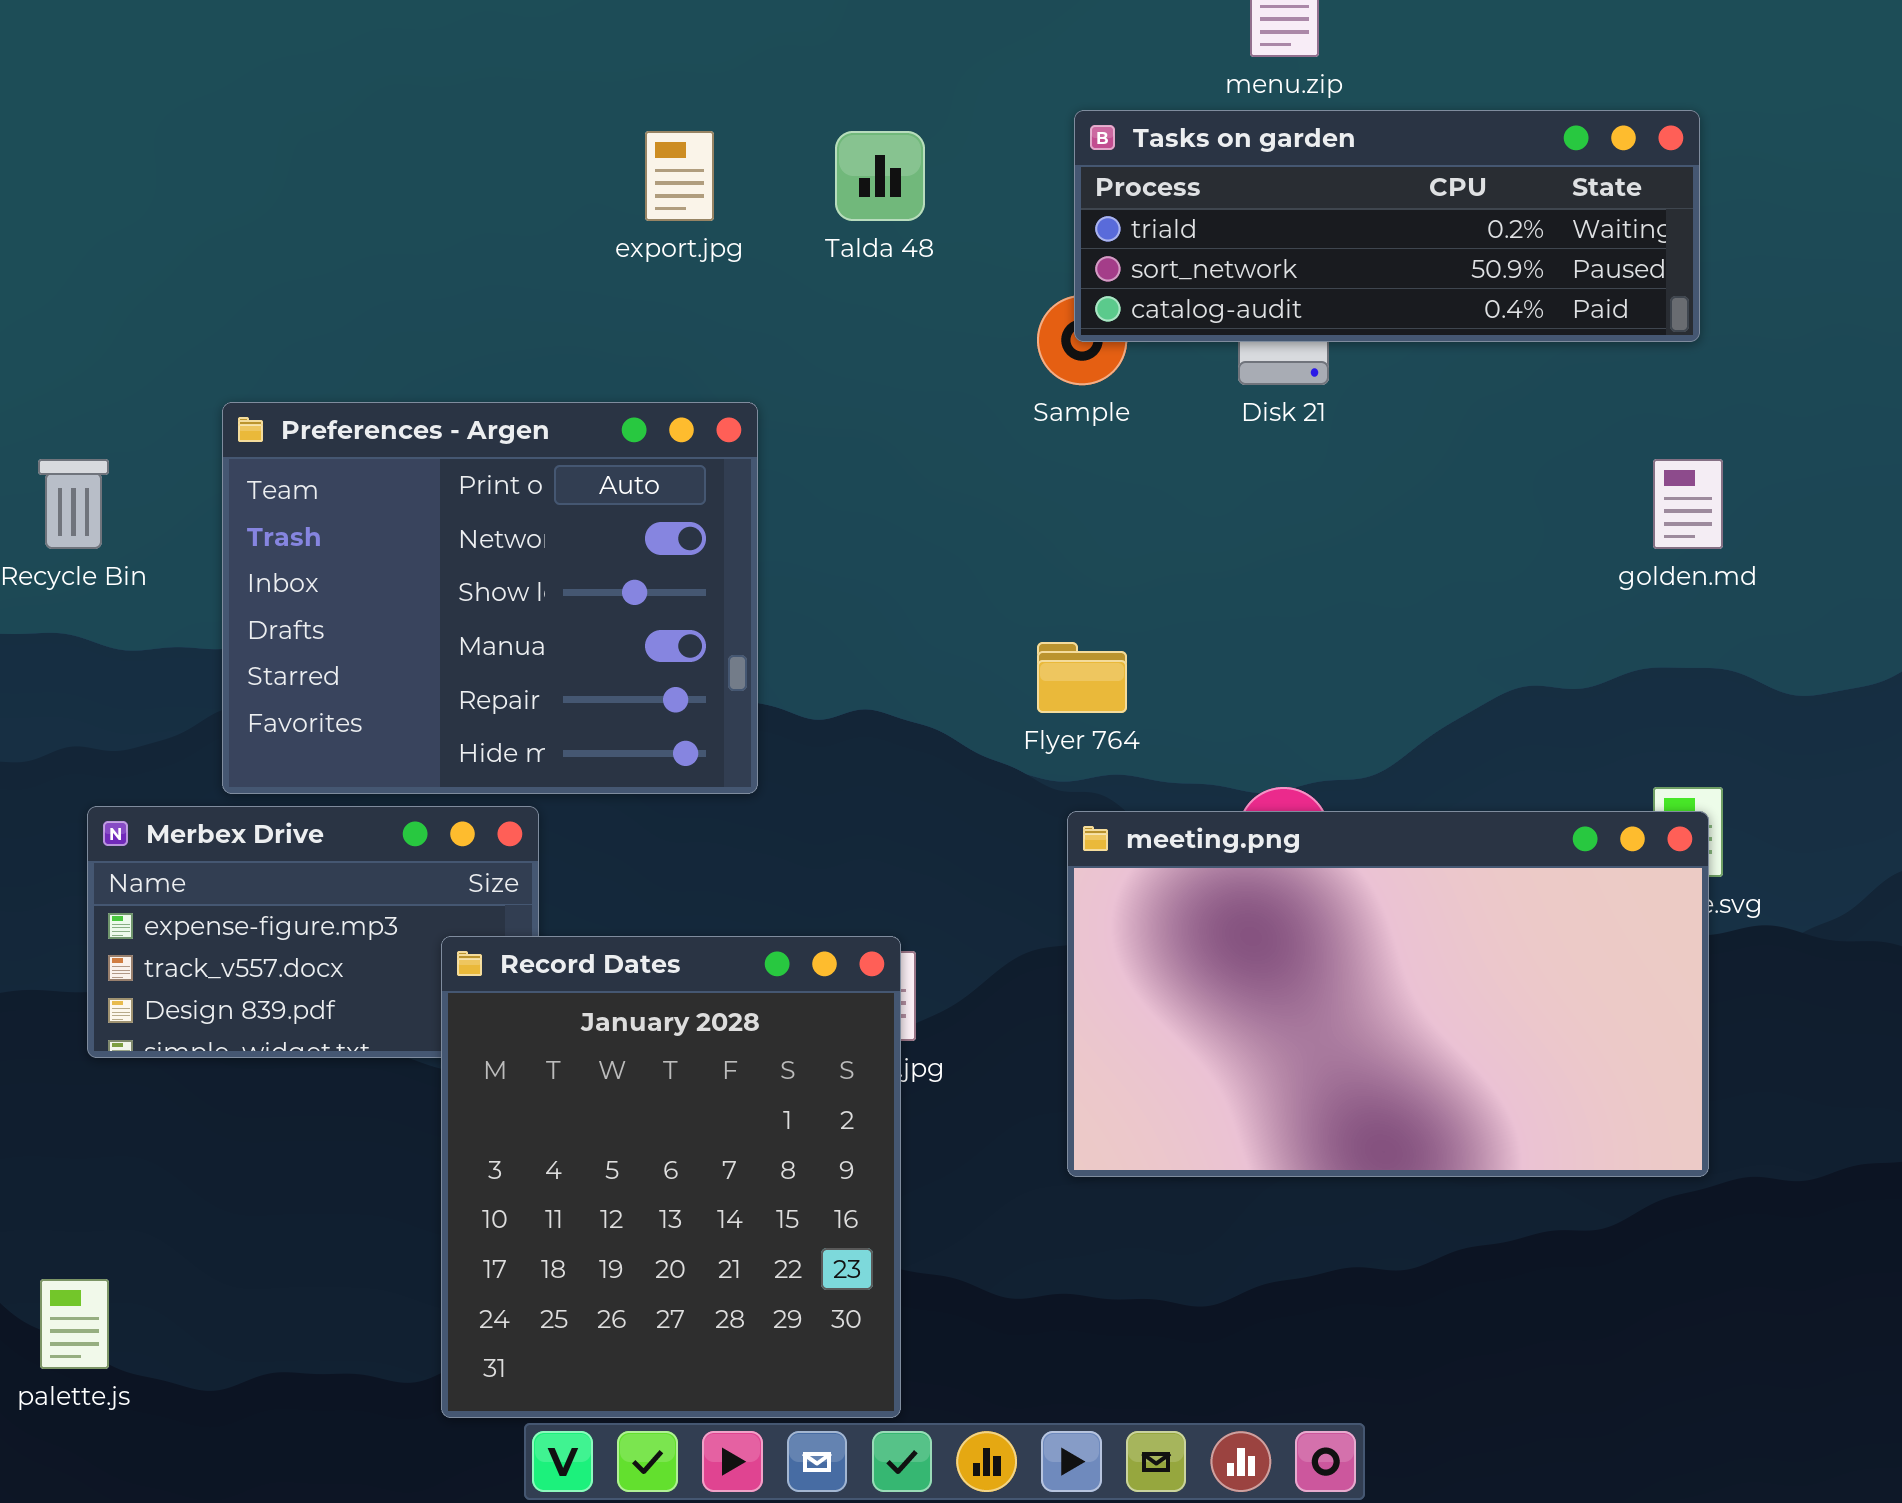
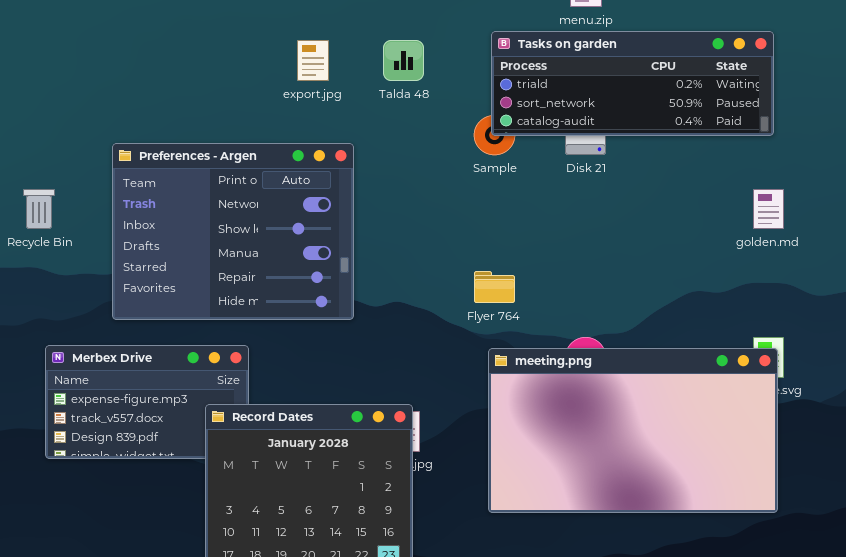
Preferences - Argen: [222,402,758,794] -> [112,143,354,320], moved

